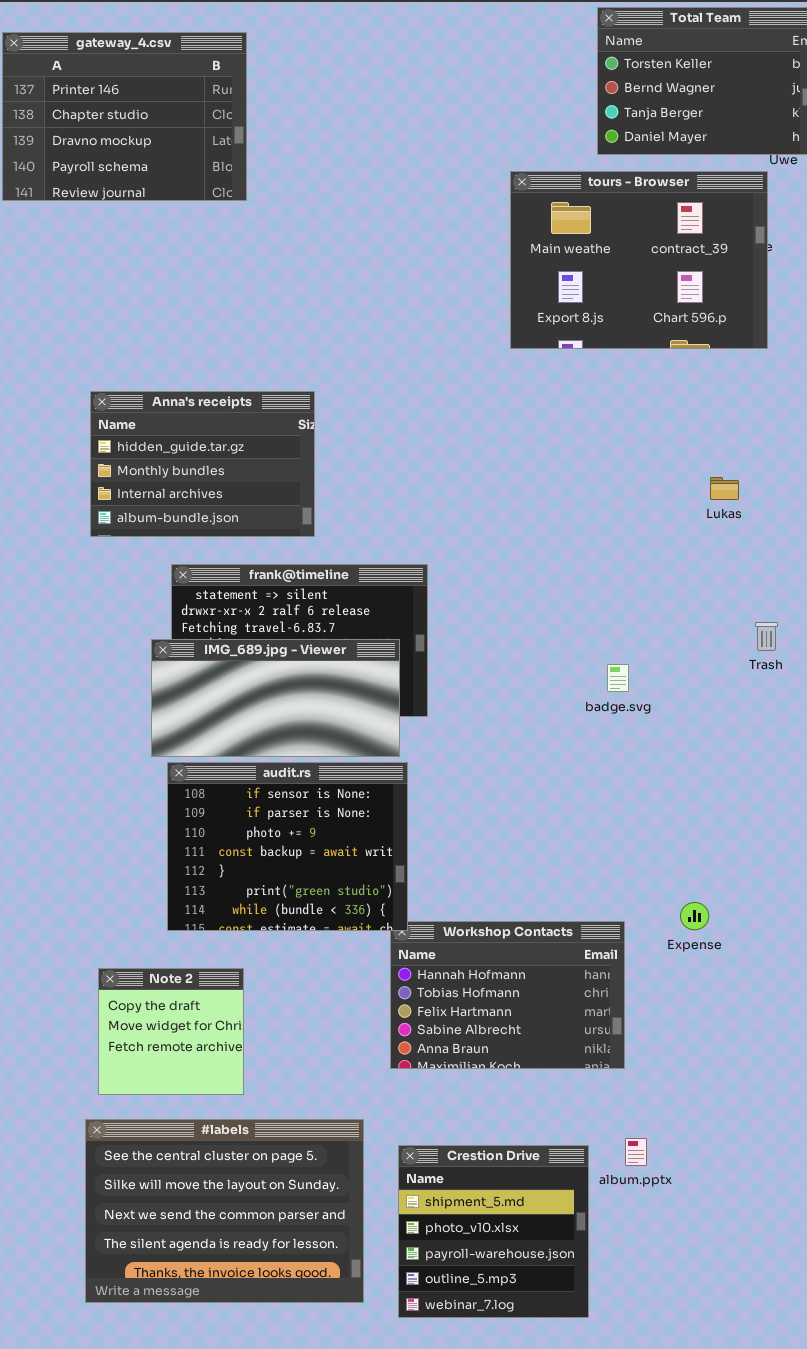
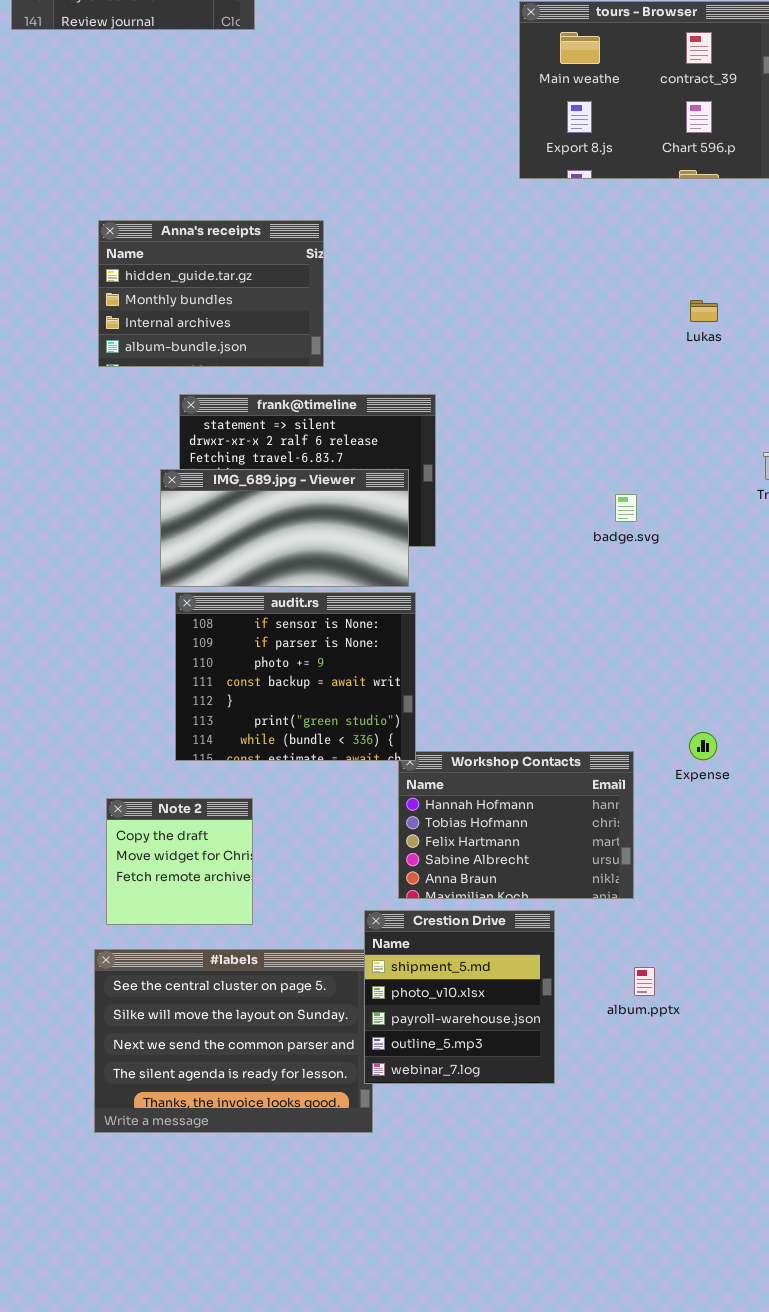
Lukas: [710,477,739,500] -> [690,300,718,322], moved
Crestion Drive: [398,1145,589,1318] -> [364,910,555,1084], moved

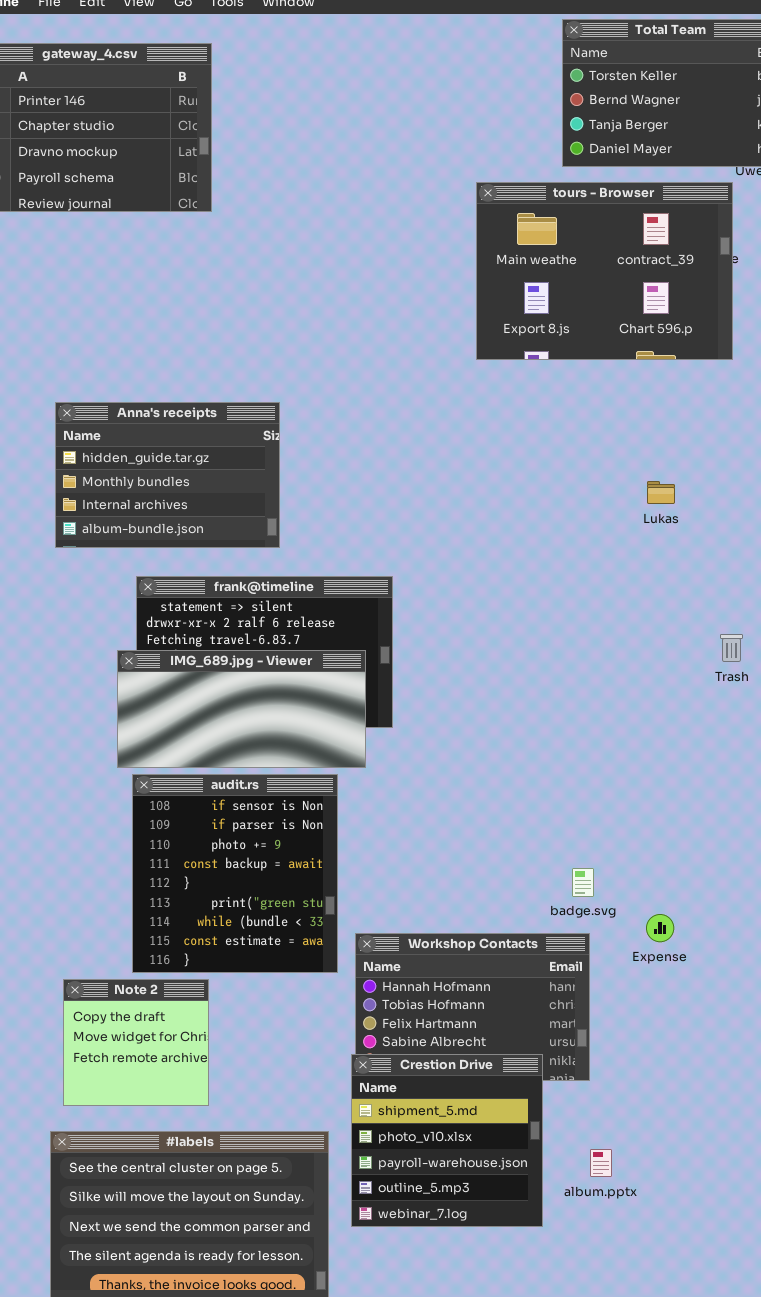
badge.svg: [615,494,637,522] -> [572,868,594,897], moved
audit.rs: [175,592,416,761] -> [132,774,338,973], resized
Crestion Drive: [364,910,555,1084] -> [351,1054,543,1227], moved

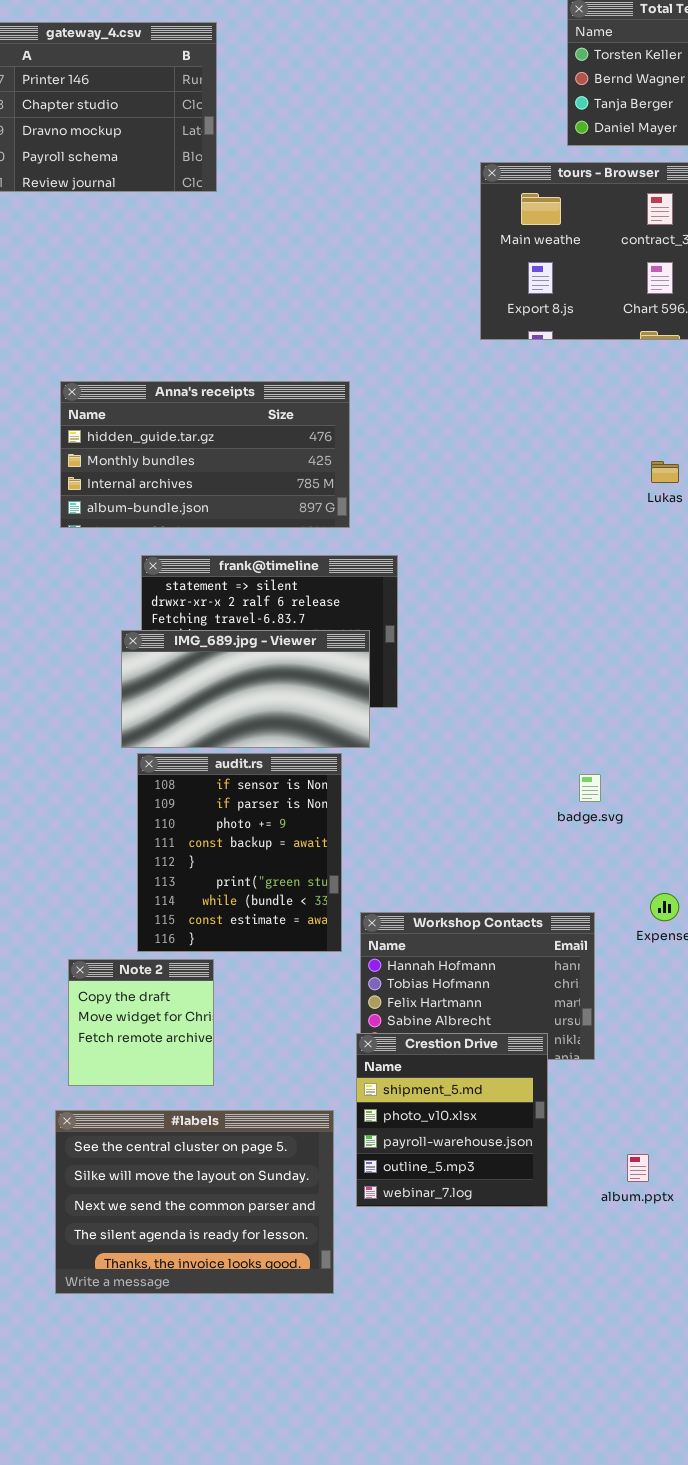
Anna's receipts: [55,402,280,548] -> [60,381,350,528], resized
badge.svg: [572,868,594,897] -> [579,774,601,802], moved
album.pptx: [590,1149,612,1177] -> [627,1154,649,1182], moved

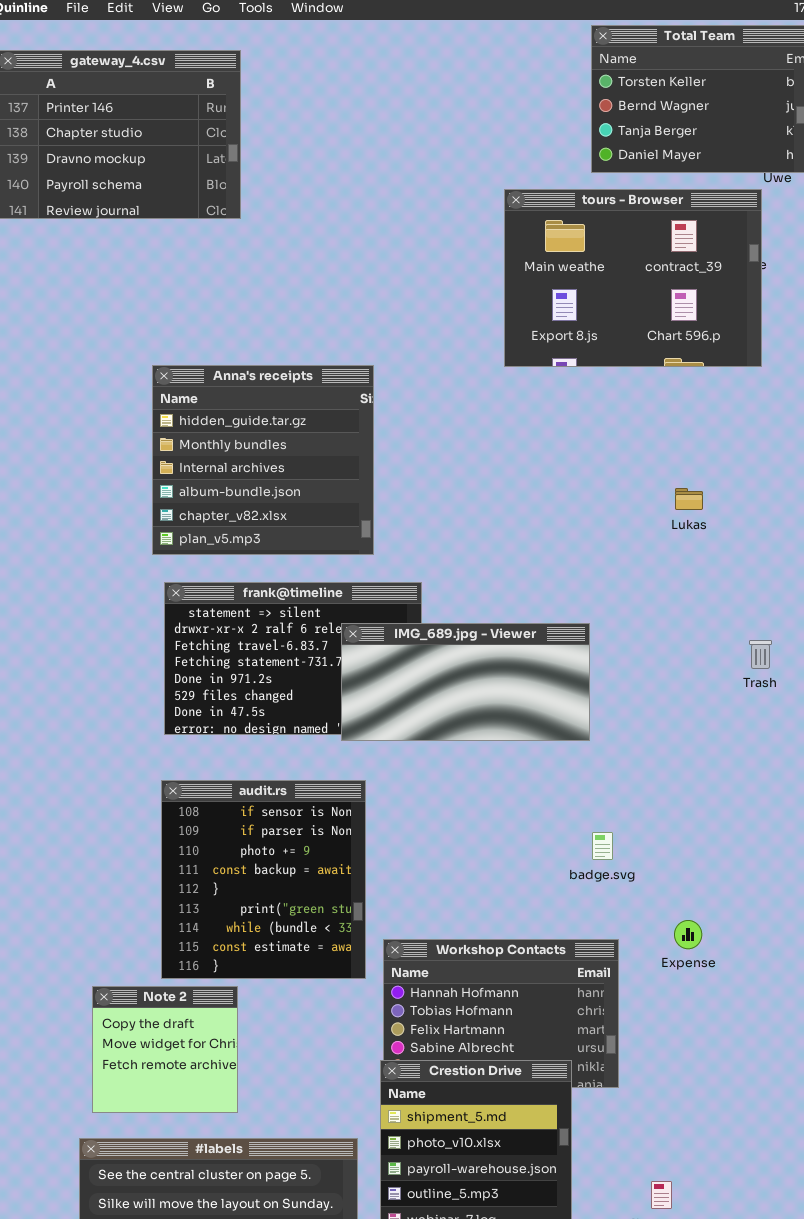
Anna's receipts: [60,381,350,528] -> [152,365,374,555], resized
IMG_689.jpg - Viewer: [121,630,370,748] -> [341,623,590,741], moved
badge.svg: [579,774,601,802] -> [592,832,613,860], moved

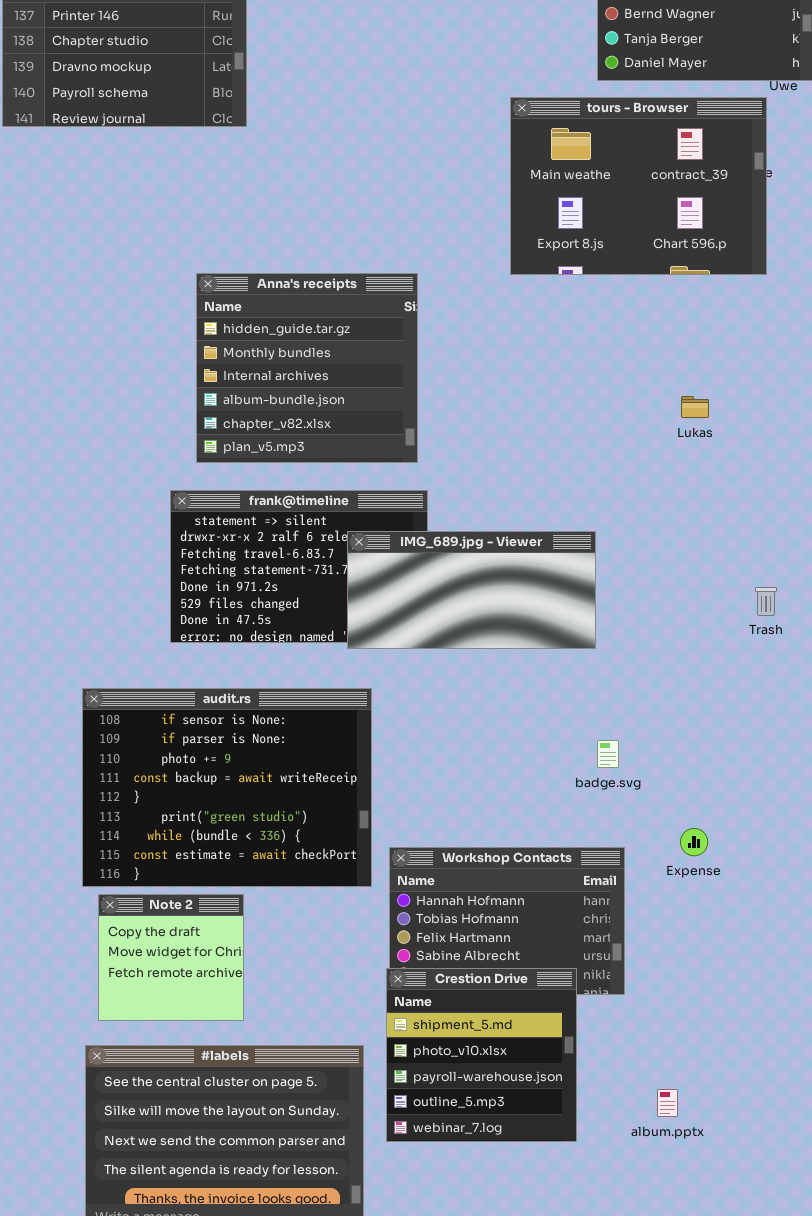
Anna's receipts: [152,365,374,555] -> [196,273,418,463], moved
Trash: [749,640,772,669] -> [755,587,777,616], moved
audit.rs: [161,780,366,979] -> [82,688,372,887], resized

